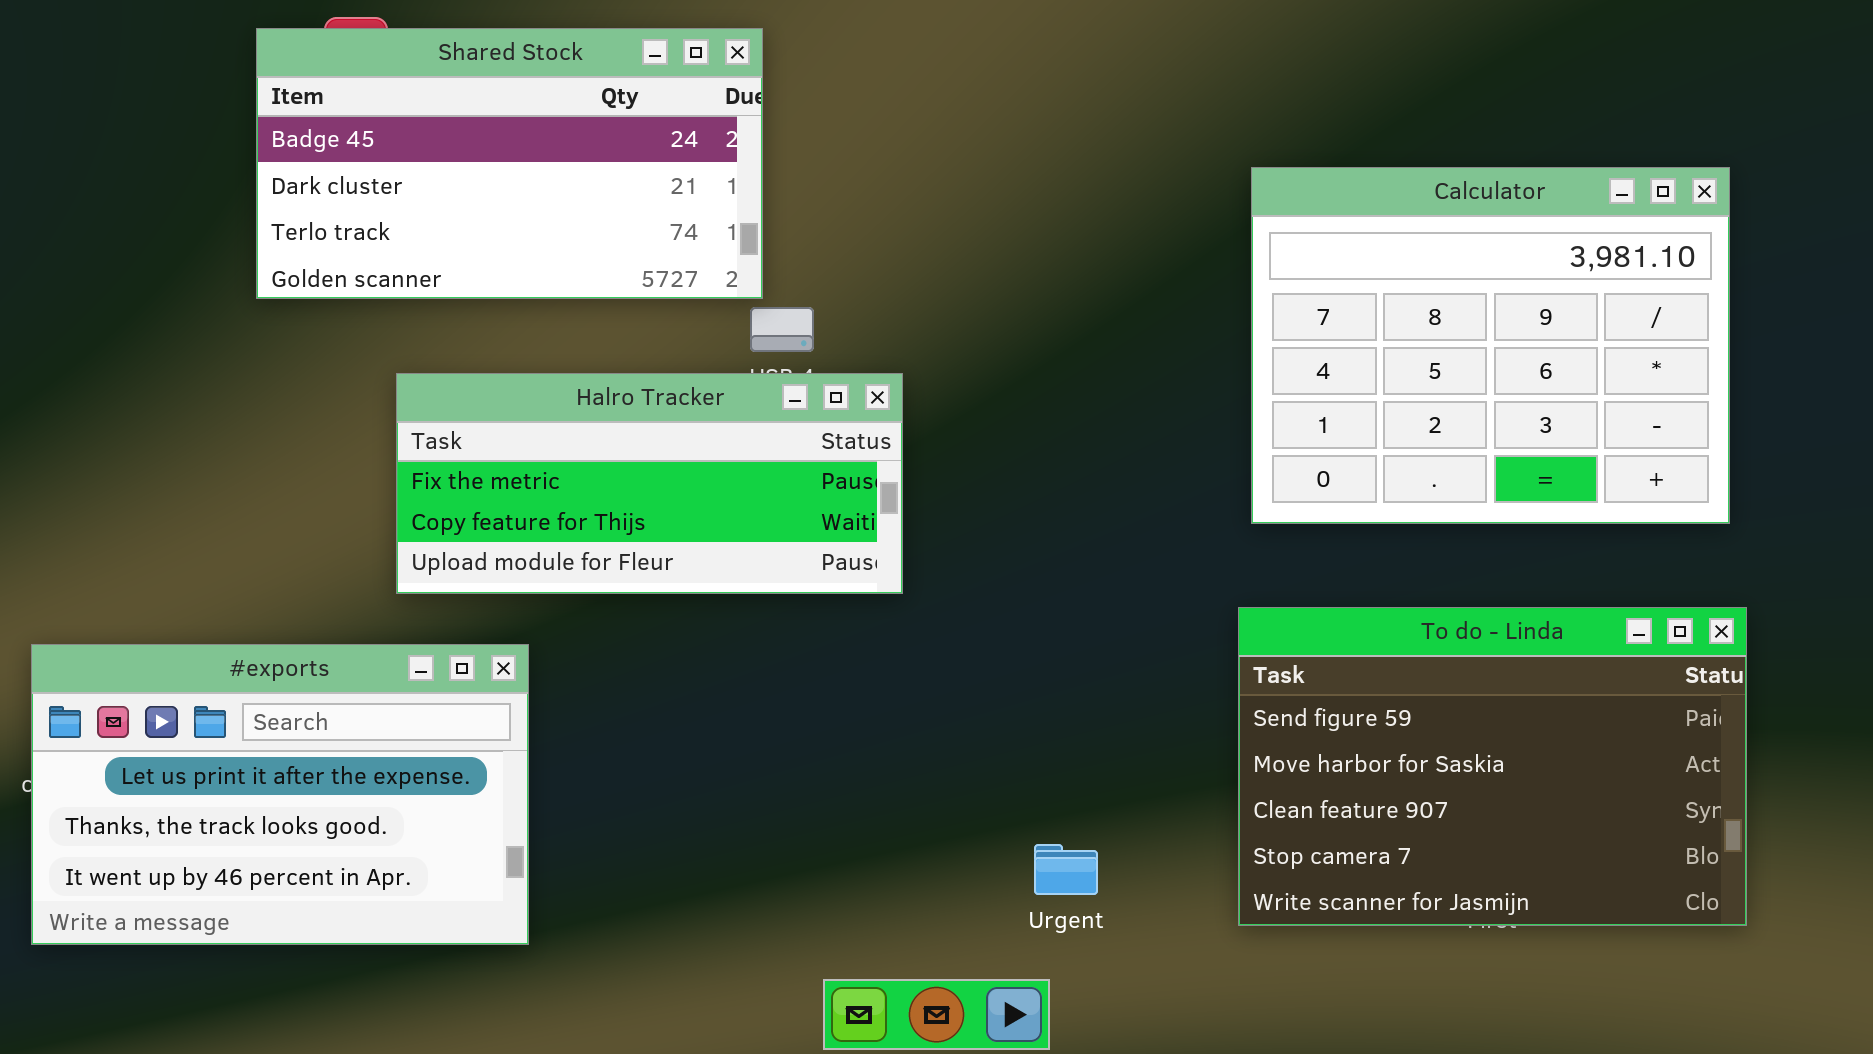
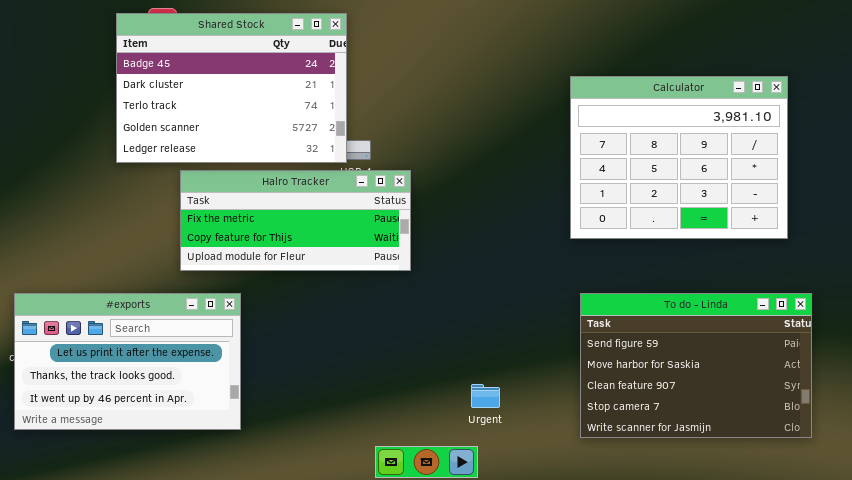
Shared Stock: [256,28,763,299] -> [116,13,347,163], resized
To do - Linda: [1238,607,1747,926] -> [580,293,812,438], moved

